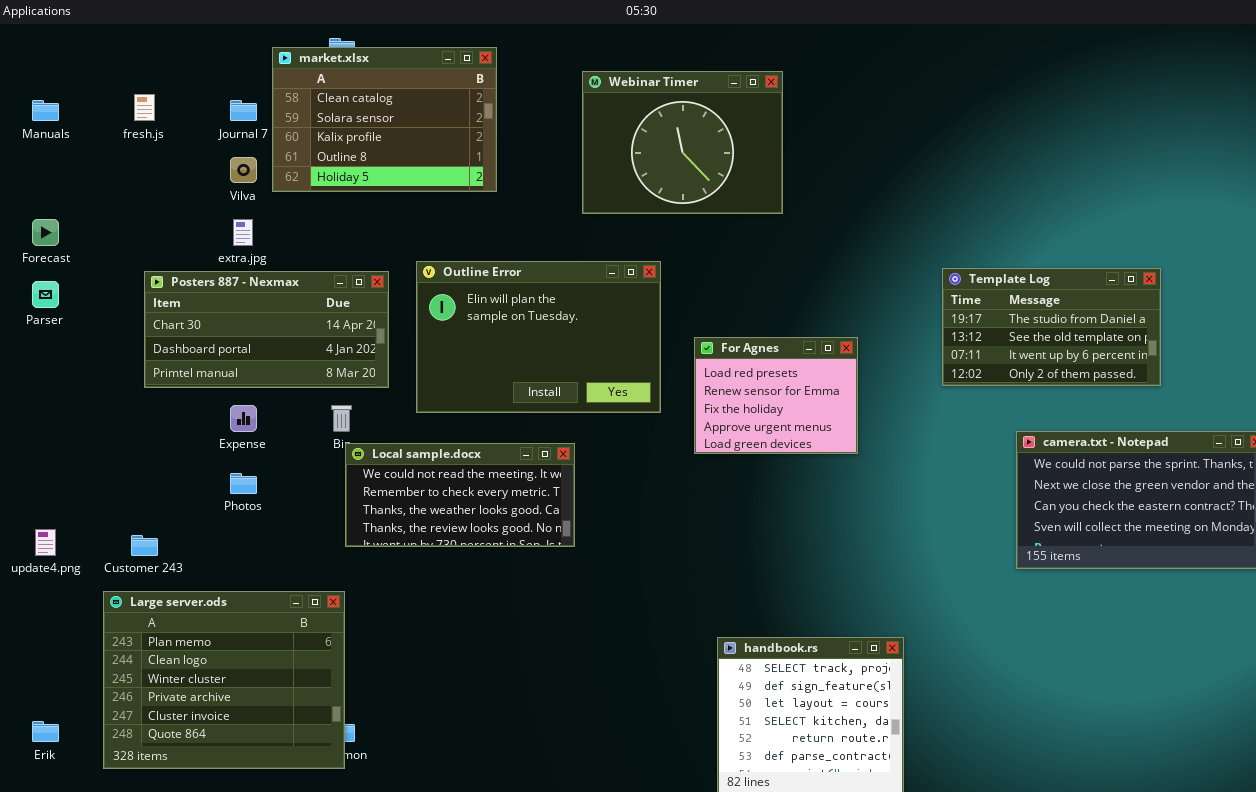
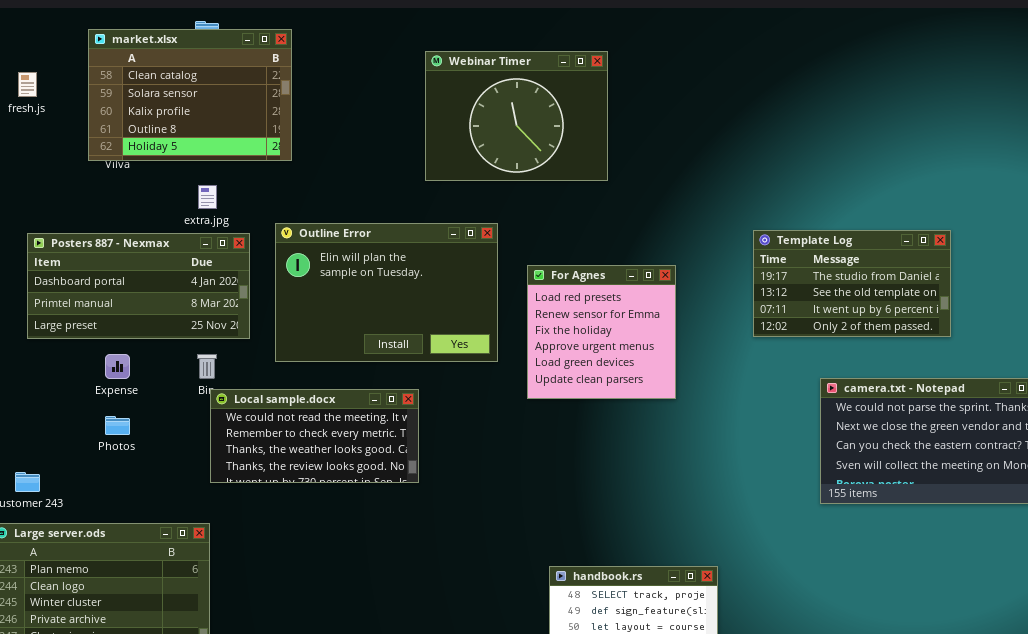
market.xlsx: [272,47,497,192] -> [88,29,292,161], moved
extra.jpg: [233,219,253,246] -> [198,185,217,209], moved
Posters 887 - Nexmax: [144,271,389,388] -> [27,233,250,339], scrolled down 1 row
For Agnes: [694,337,858,454] -> [527,265,676,399], resized

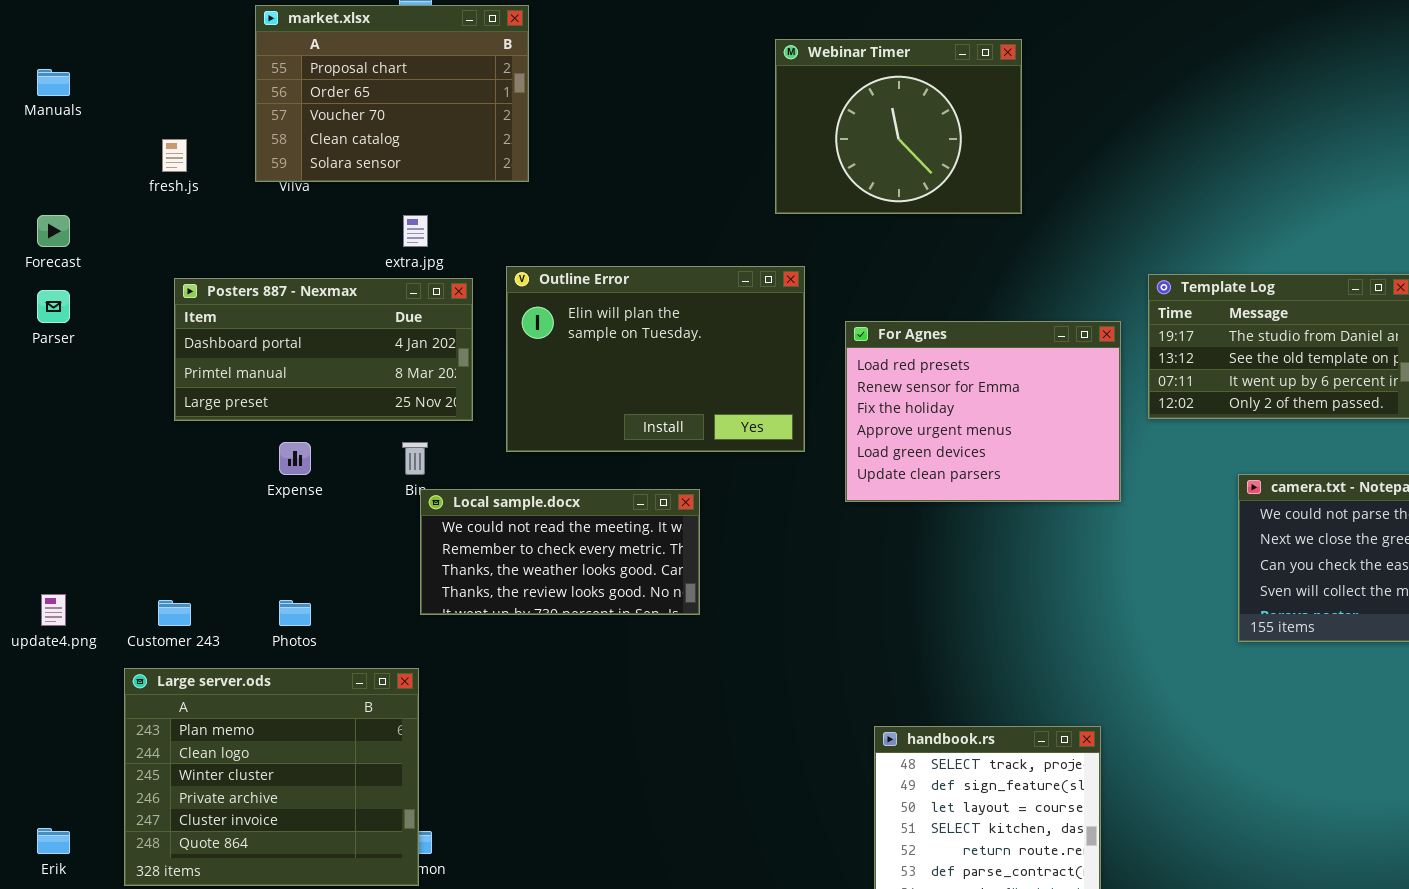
market.xlsx: [88,29,292,161] -> [255,5,529,182], scrolled up 3 rows
Webinar Timer: [425,51,608,181] -> [775,39,1022,214], moved
fresh.js: [18,72,37,97] -> [162,139,187,172], moved
For Agnes: [527,265,676,399] -> [845,321,1121,502], resized
Photos: [105,416,130,435] -> [279,600,311,626], moved

